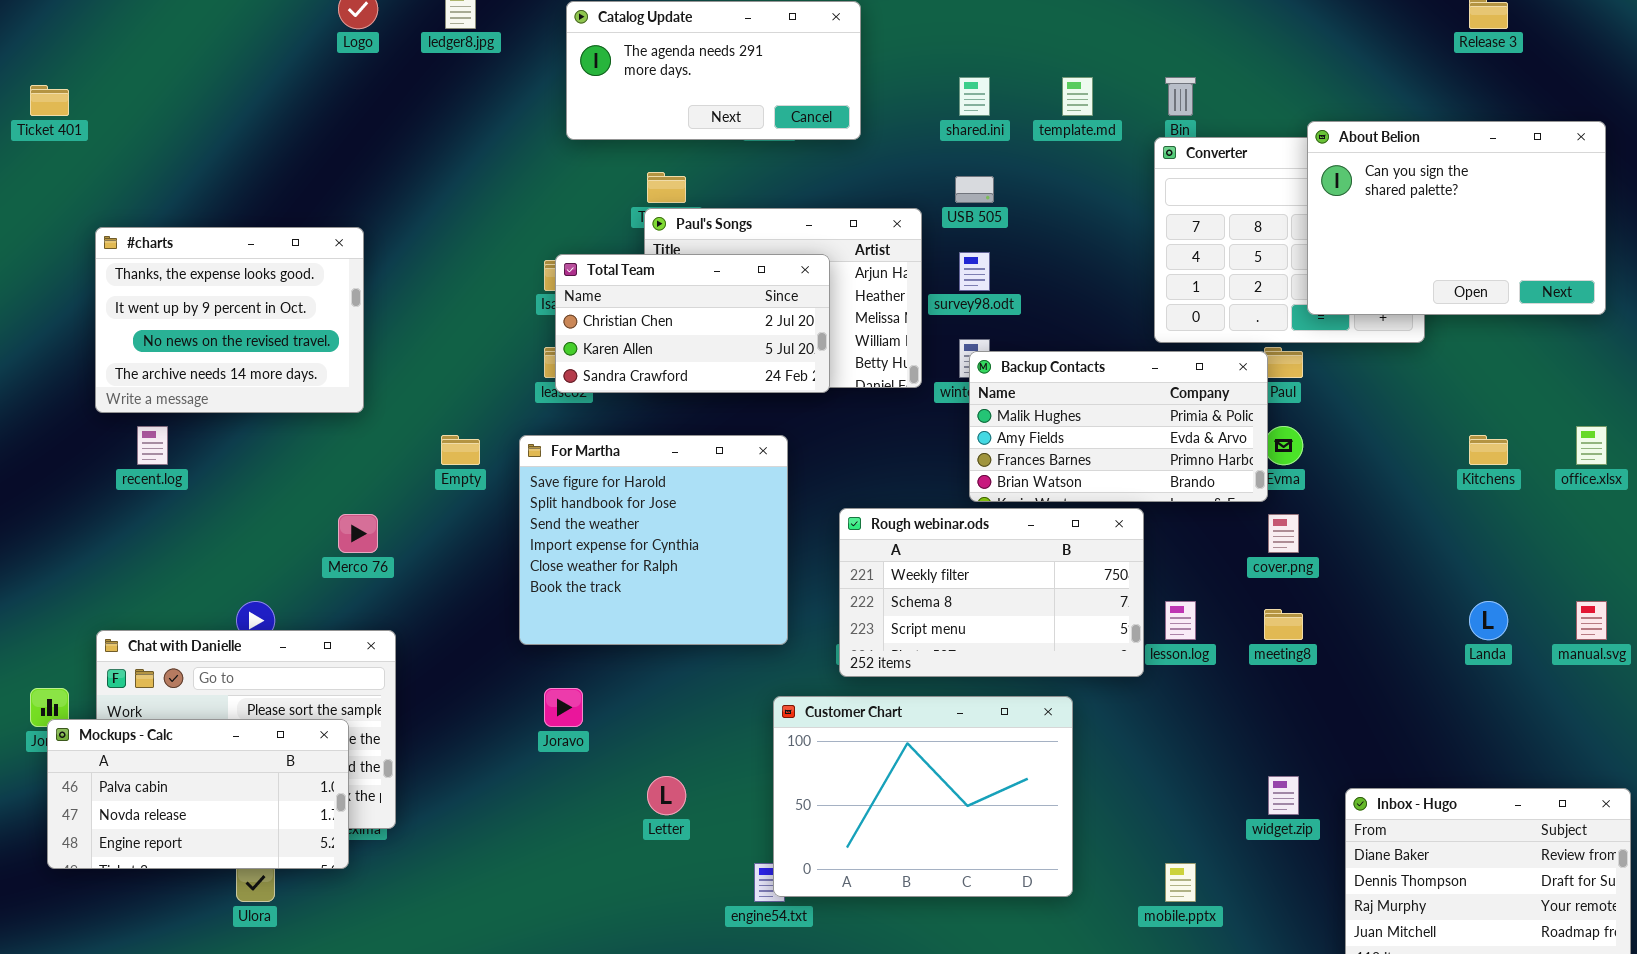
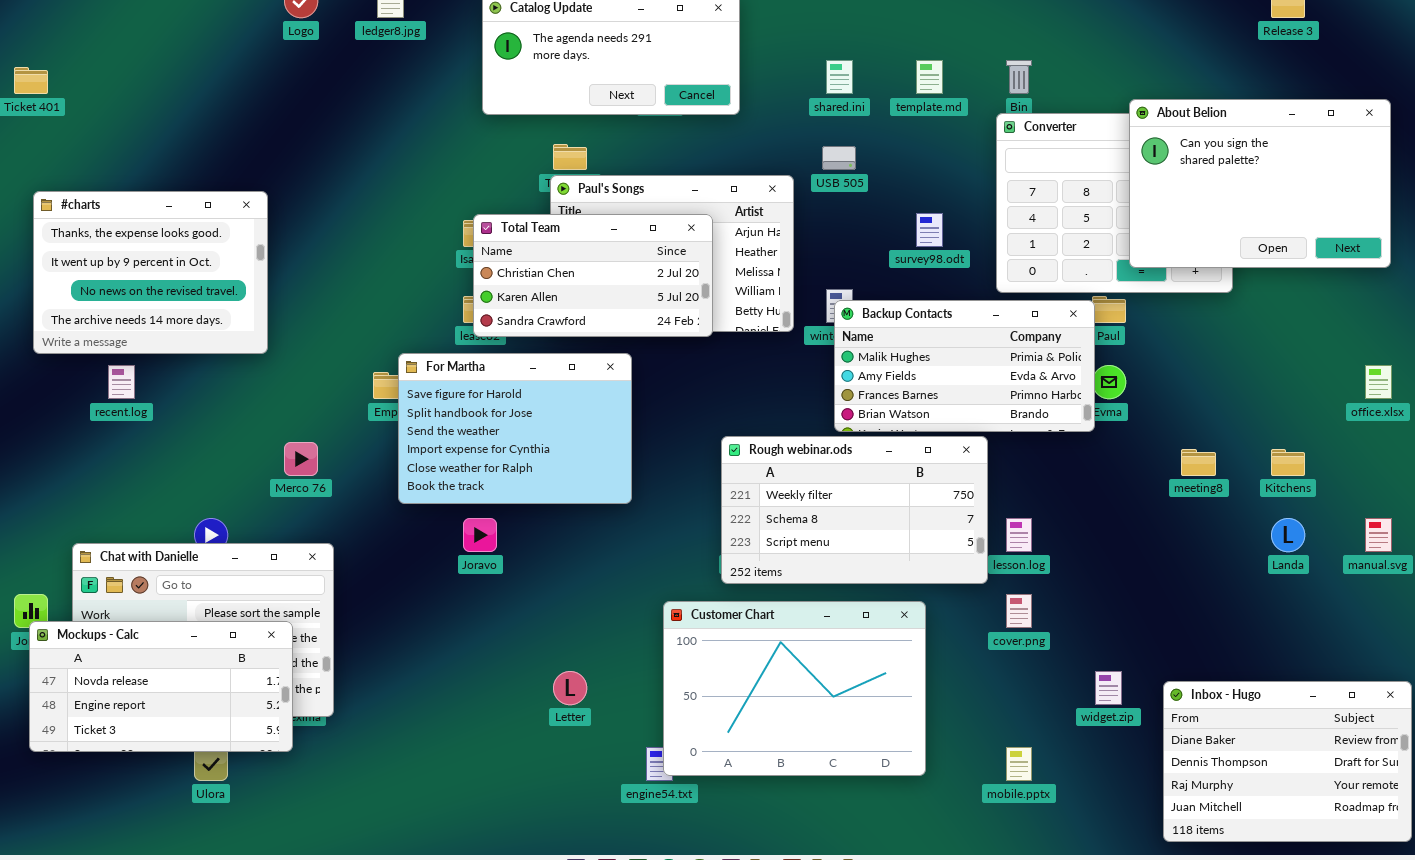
#charts: [95,227,364,413] -> [33,191,268,354], moved
survey98.odt: [959,252,990,291] -> [916,213,943,247], moved
For Martha: [519,435,788,645] -> [398,353,632,504], moved, resized
Kitchens: [1469,435,1508,465] -> [1271,449,1305,476], moved
cover.png: [1268,514,1299,553] -> [1006,594,1032,628], moved
meeting8: [1264,609,1303,640] -> [1181,449,1216,476], moved
Joravo: [544,688,583,727] -> [463,518,497,552], moved
Mockups - Calc: [47,719,349,869] -> [29,621,293,752], scrolled down 1 row

